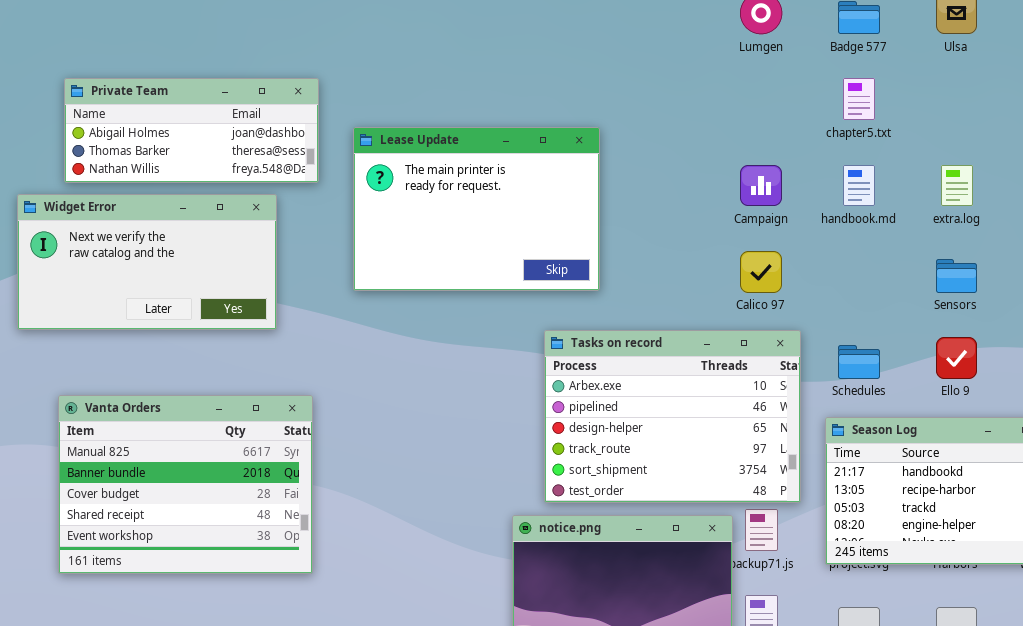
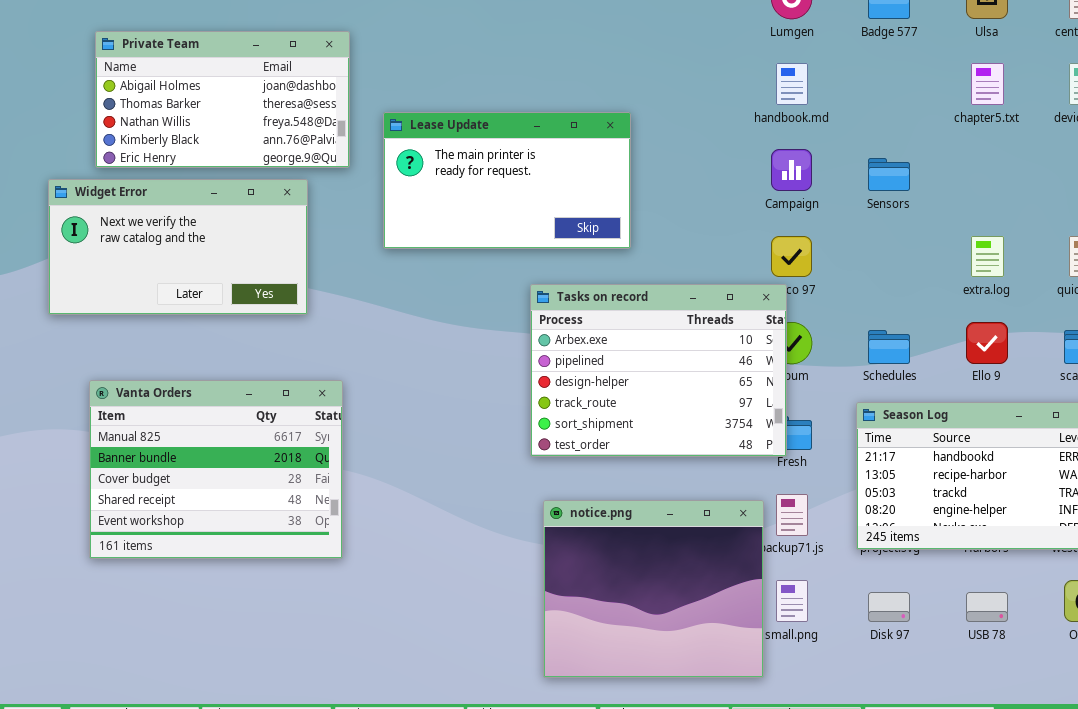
Private Team: [64,78,319,183] -> [95,31,350,168], resized
chapter5.txt: [843,78,875,120] -> [971,63,1004,105], moved
Lease Update: [353,127,600,291] -> [383,112,631,249], resized
handbook.md: [843,165,875,206] -> [776,63,808,105], moved
extra.log: [941,165,973,206] -> [971,236,1004,277], moved
Sensors: [936,259,977,293] -> [868,158,910,191], moved
Tasks on record: [544,330,801,503] -> [530,284,787,457], moved

